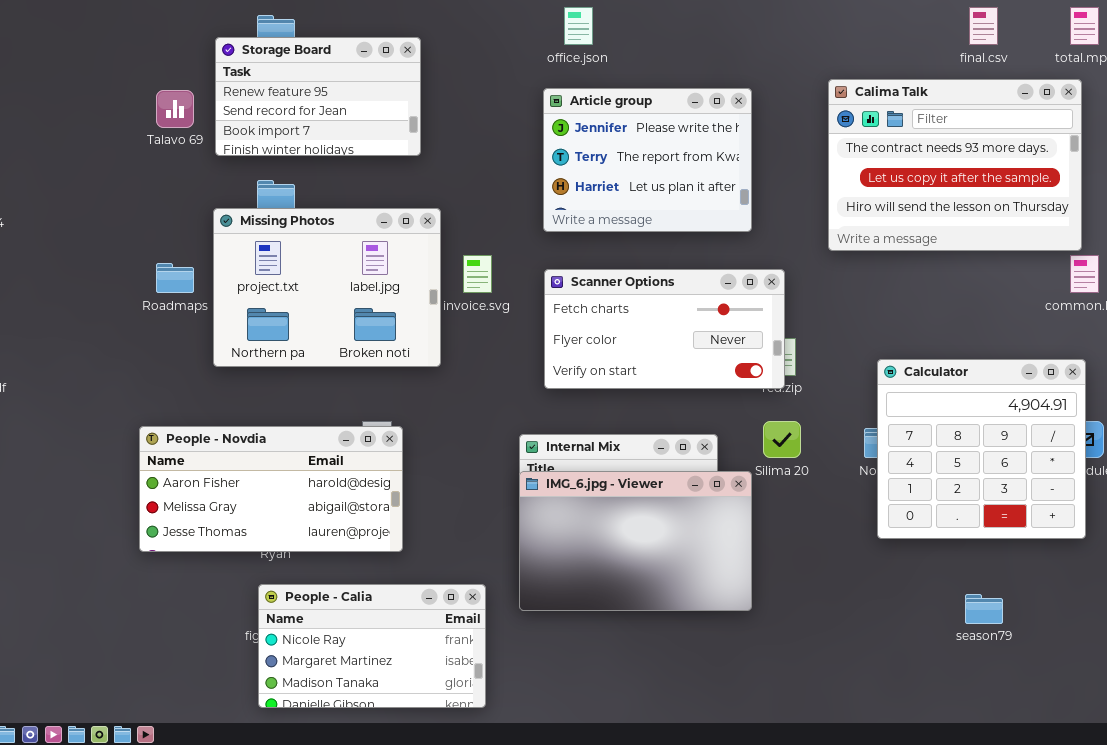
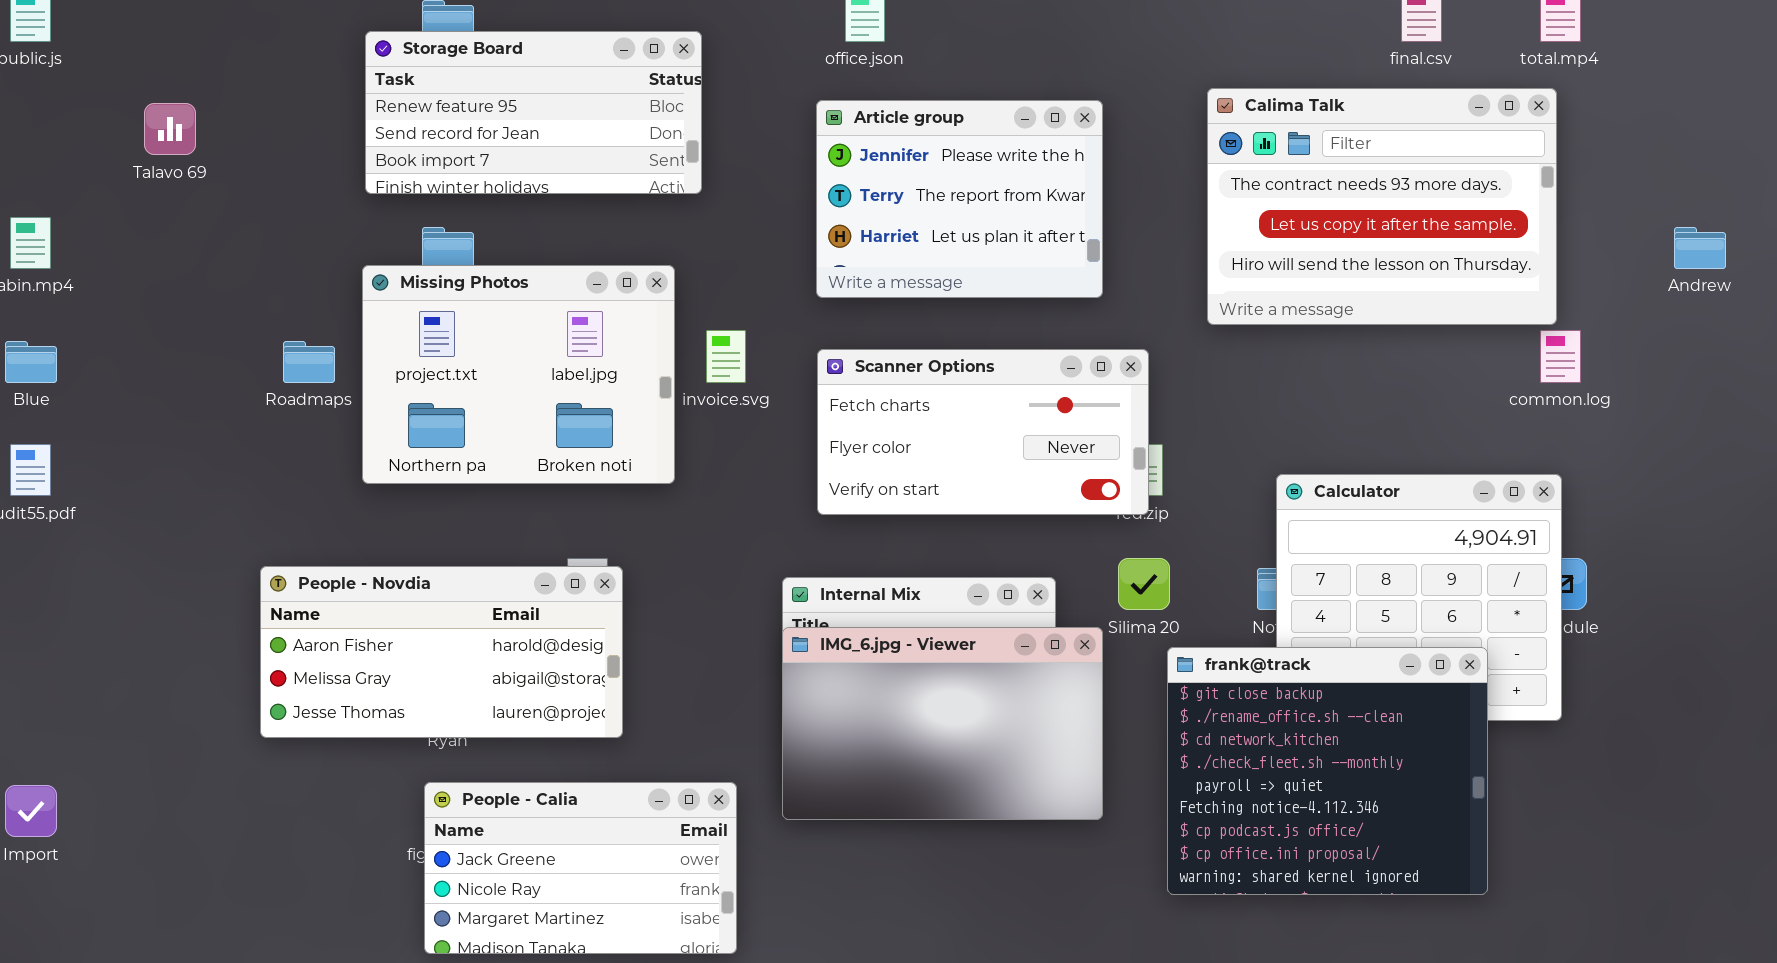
Storage Board: [215,37,421,156] -> [365,31,702,194], resized
Talavo 69: [156,90,194,128] -> [144,103,196,155], moved
frank@track: none -> [1167,647,1488,895], opened
People - Calia: [258,584,486,708] -> [424,782,737,954], scrolled up 1 row

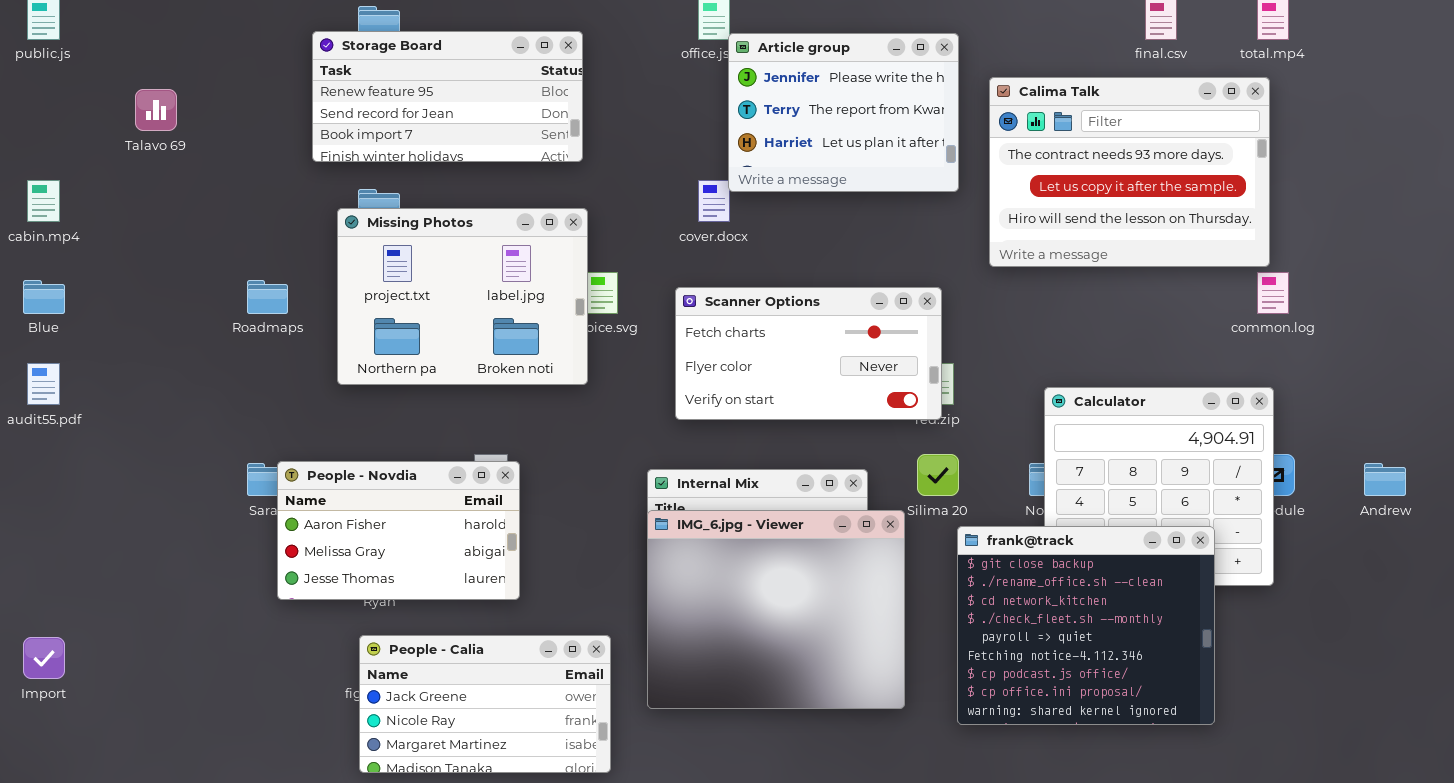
Article group: [816,100,1103,298] -> [728,33,959,192], moved
Andrew: [1674,227,1726,269] -> [1364,463,1406,496], moved
Missing Photos: [362,265,675,484] -> [337,208,588,385], moved
People - Novdia: [260,566,623,738] -> [277,461,520,600], resized
IMG_6.jpg - Viewer: [782,627,1103,820] -> [647,510,905,709], resized

